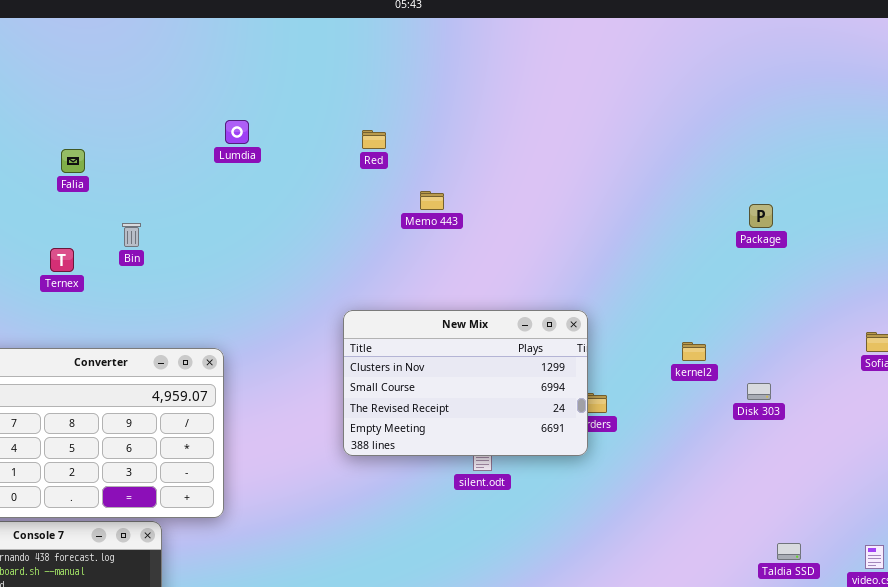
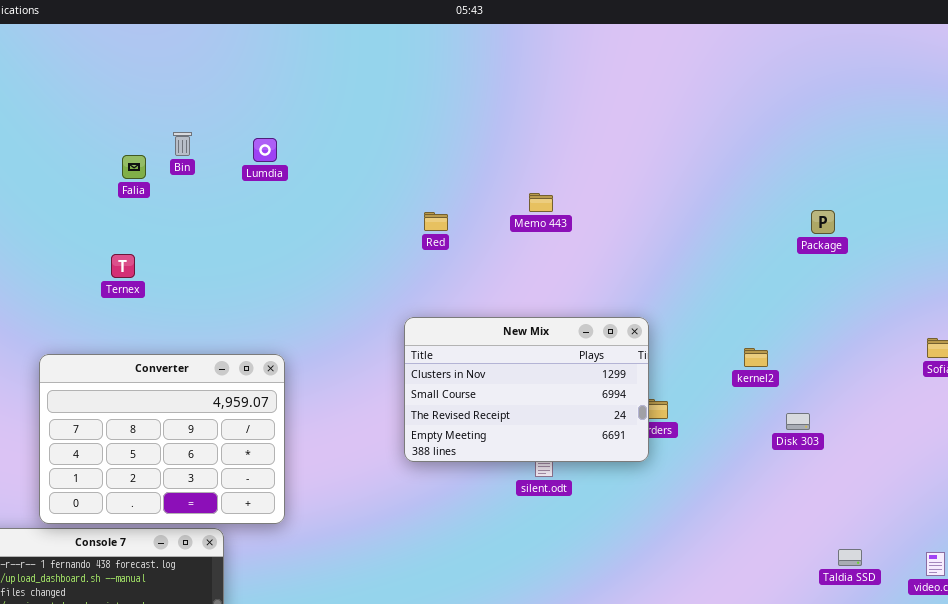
Lumdia: [225,120,249,144] -> [253,138,277,162], moved
Red: [362,130,386,149] -> [424,212,448,231], moved
Memo 443: [420,191,444,210] -> [529,193,553,212], moved
Bin: [122,223,141,247] -> [173,132,192,156], moved
Disk 303: [747,383,771,400] -> [786,413,810,430], moved

